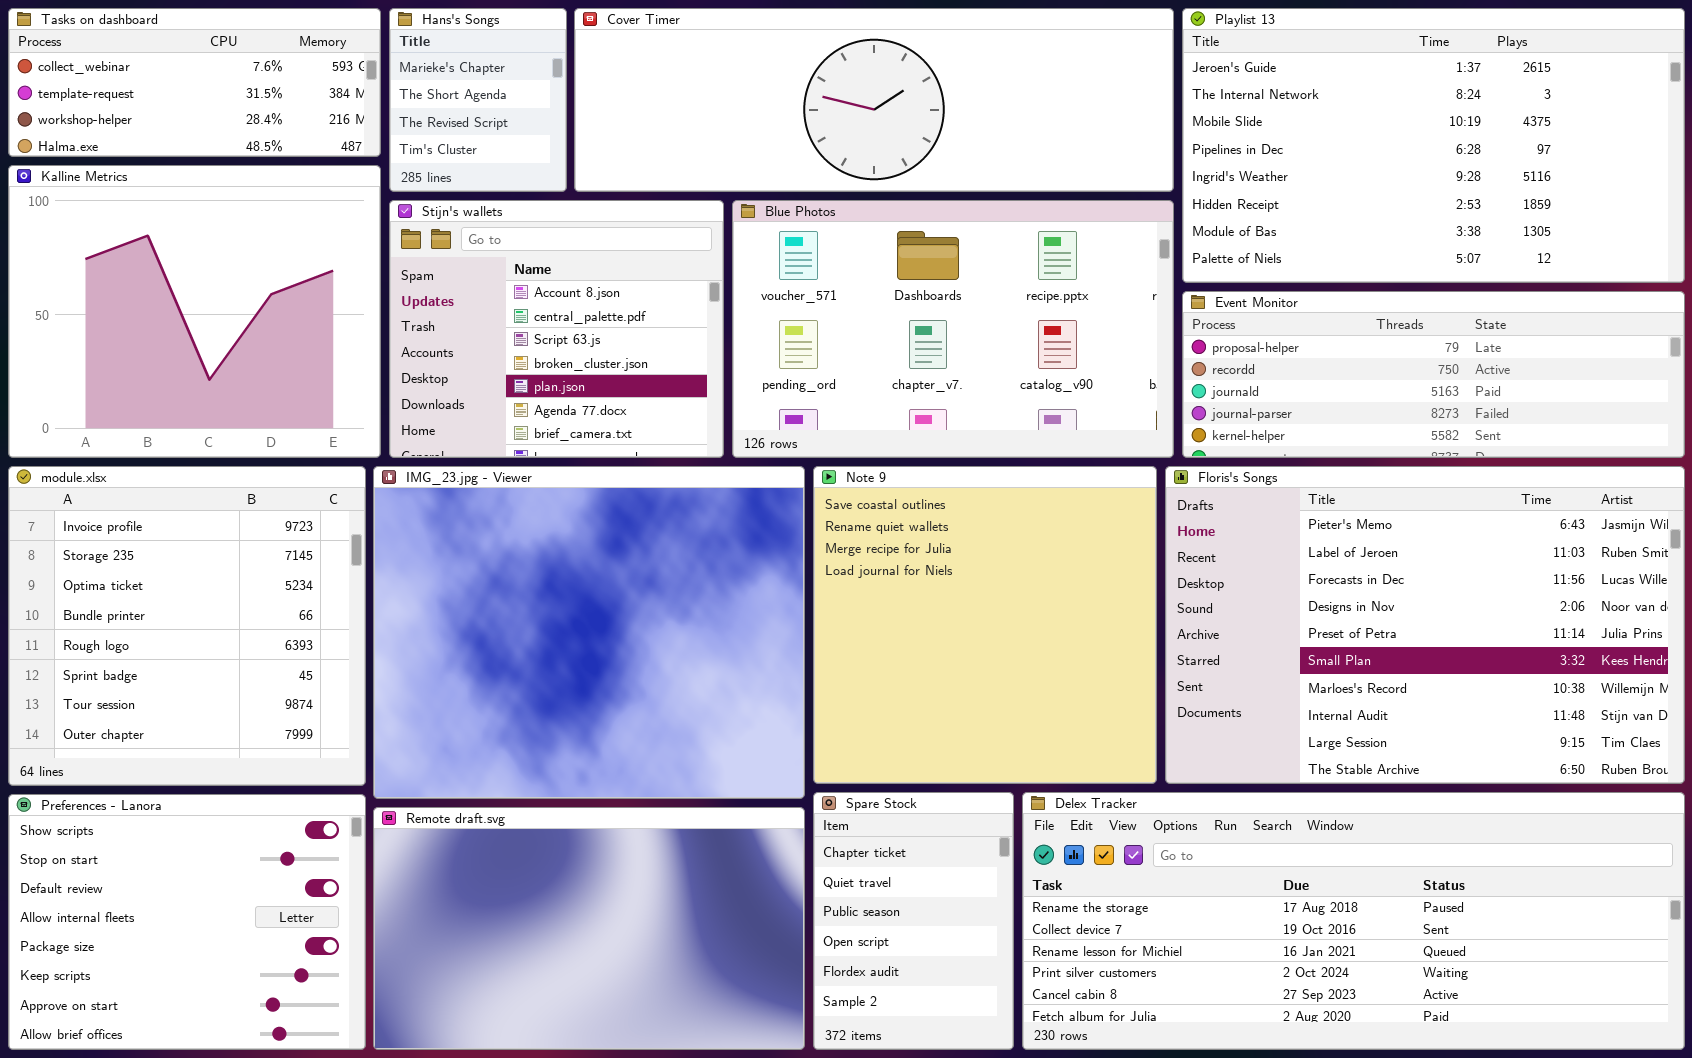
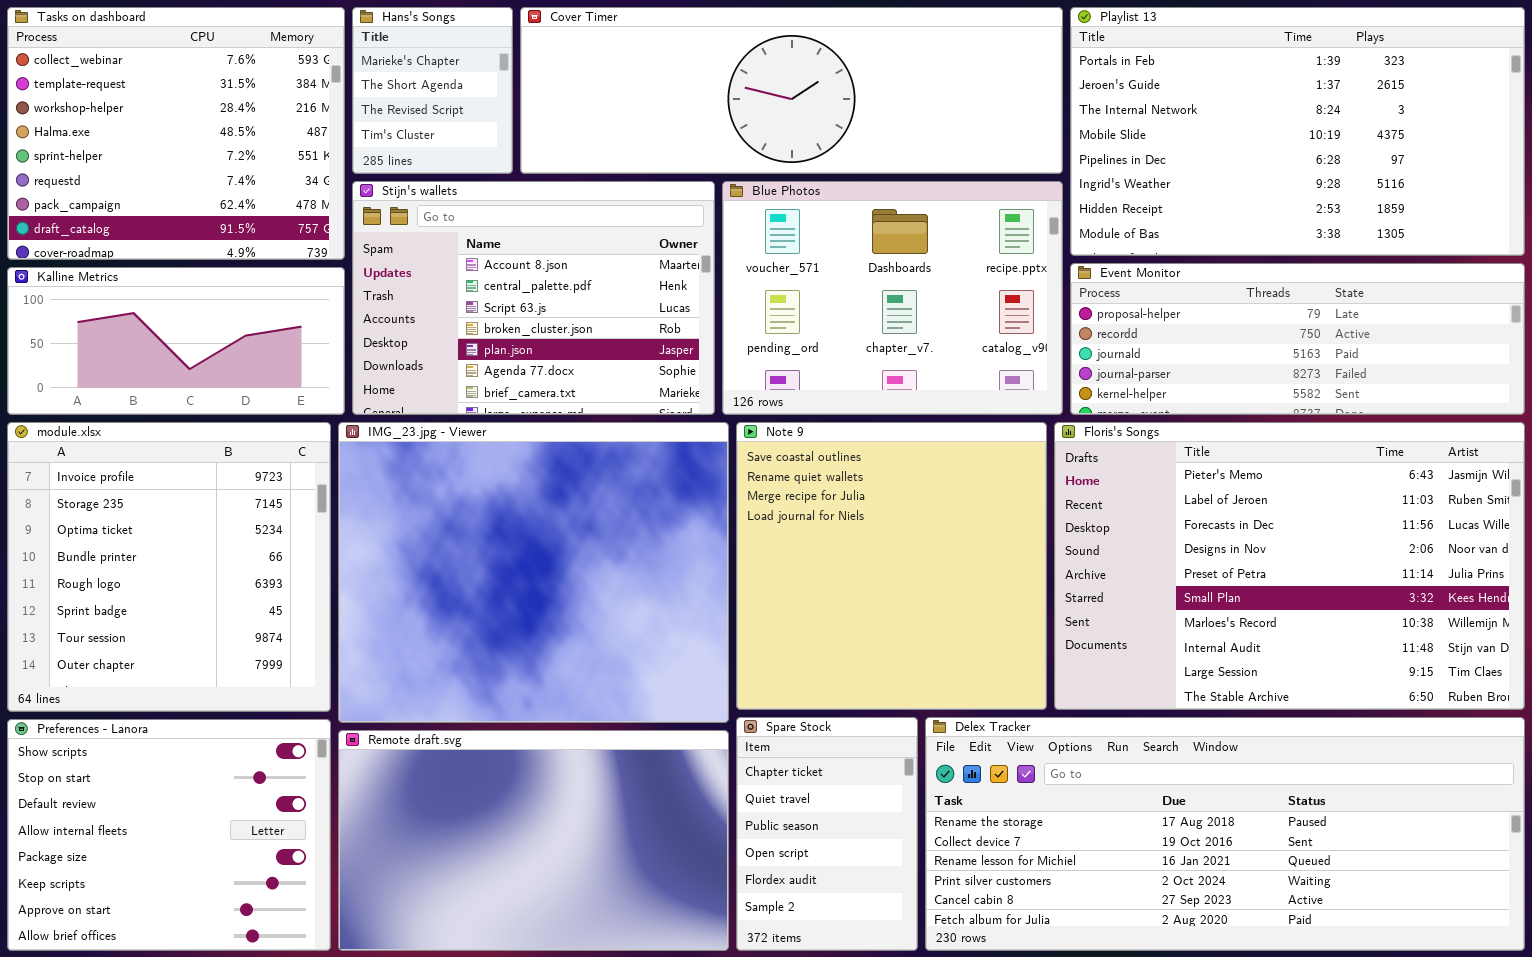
Tasks on dashboard: [8,8,381,157] -> [7,7,345,260], resized
Playlist 13: [1182,8,1685,283] -> [1070,7,1525,256], scrolled up 1 row
Kalline Metrics: [8,165,381,458] -> [7,267,345,415], resized
Stijn's wallets: [389,200,724,458] -> [352,181,715,415], resized
Blue Photos: [732,200,1174,458] -> [722,181,1063,415], resized

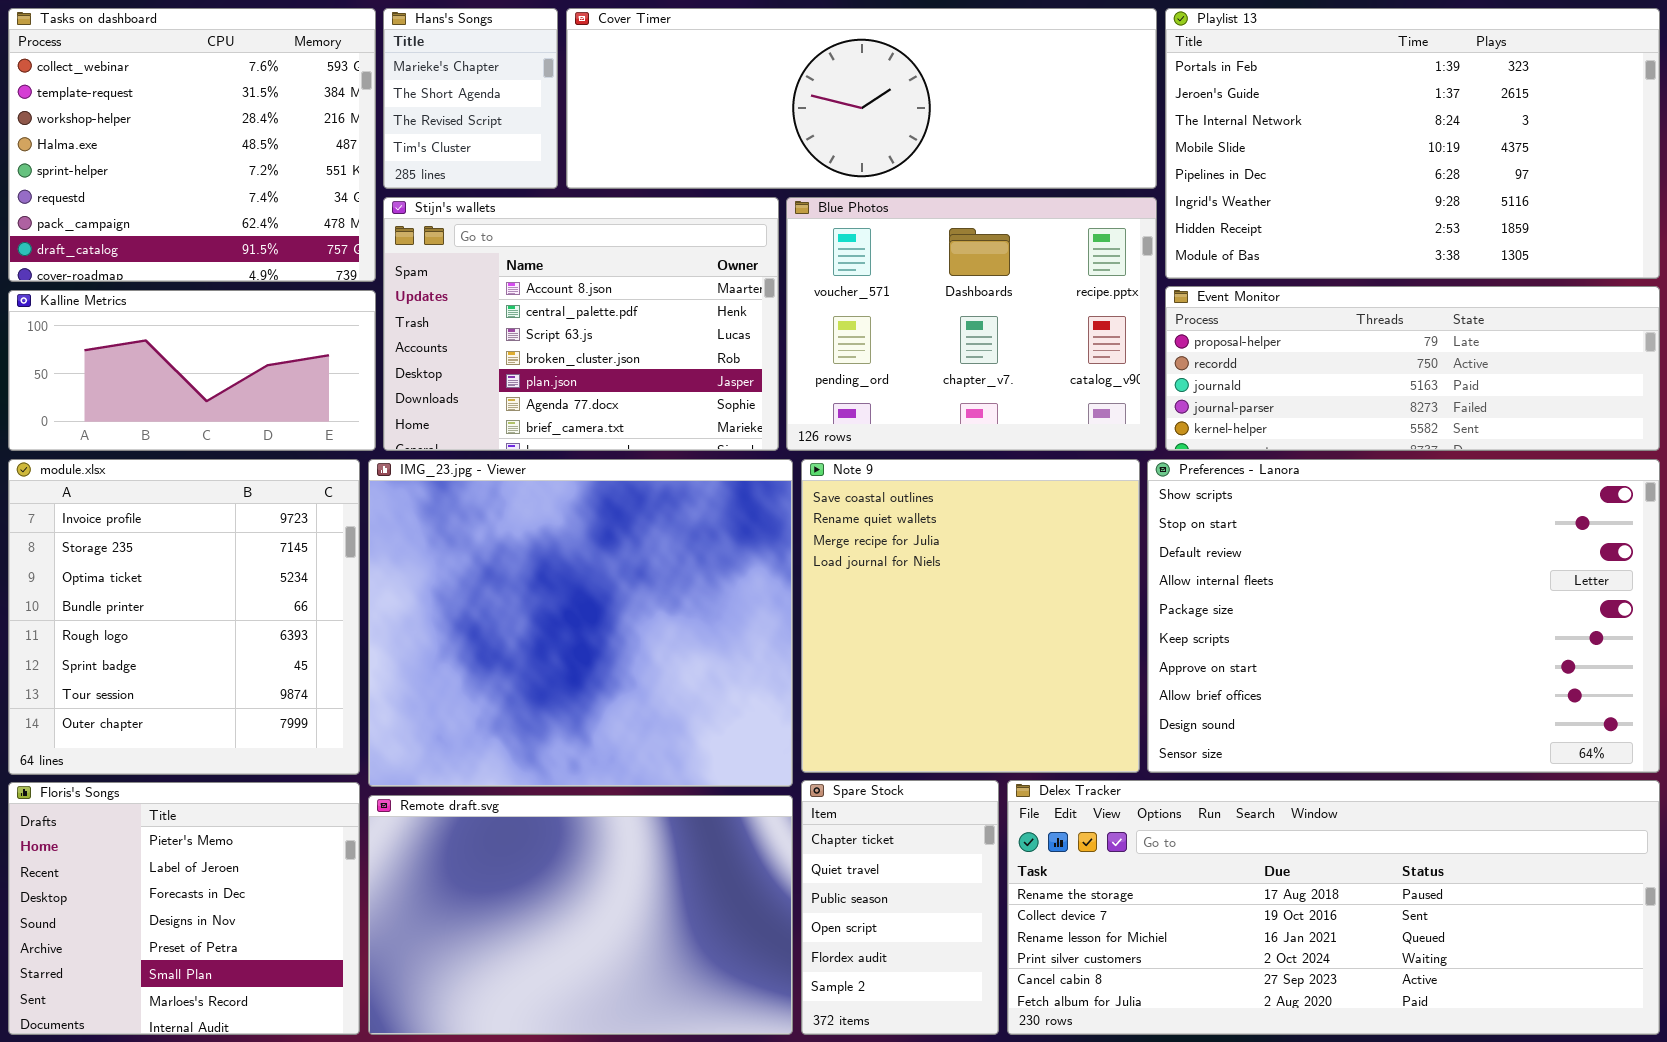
Floris's Songs: [1054,422,1525,710] -> [8,782,360,1035], moved, resized
Preferences - Lanora: [7,719,331,951] -> [1147,459,1660,773], moved, resized

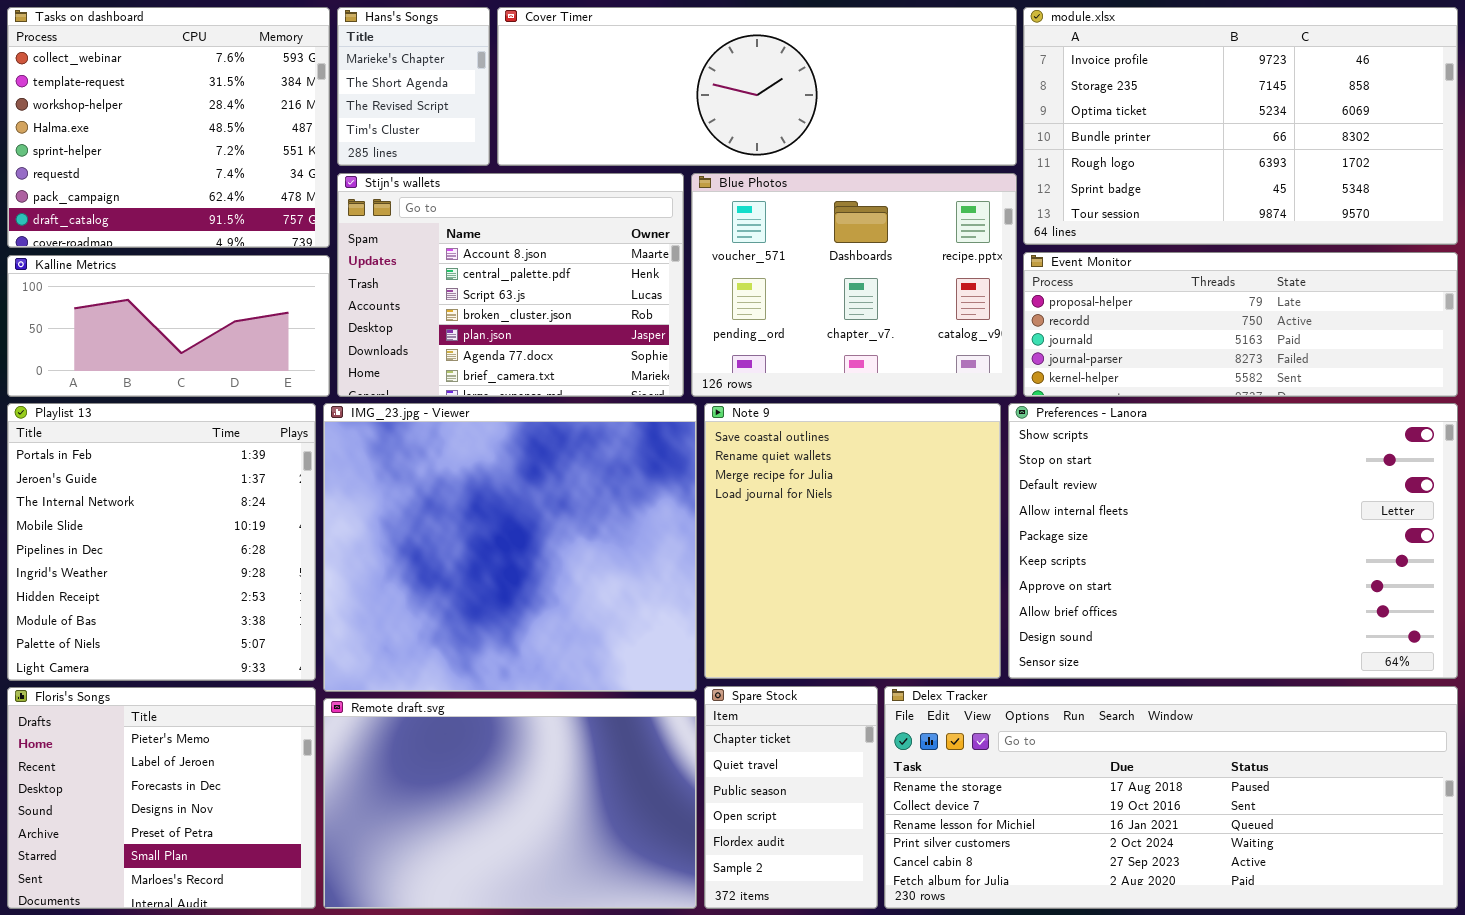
Playlist 13: [1165,8,1660,279] -> [7,403,316,681], moved, resized
module.xlsx: [8,459,360,775] -> [1023,7,1458,245], moved, resized

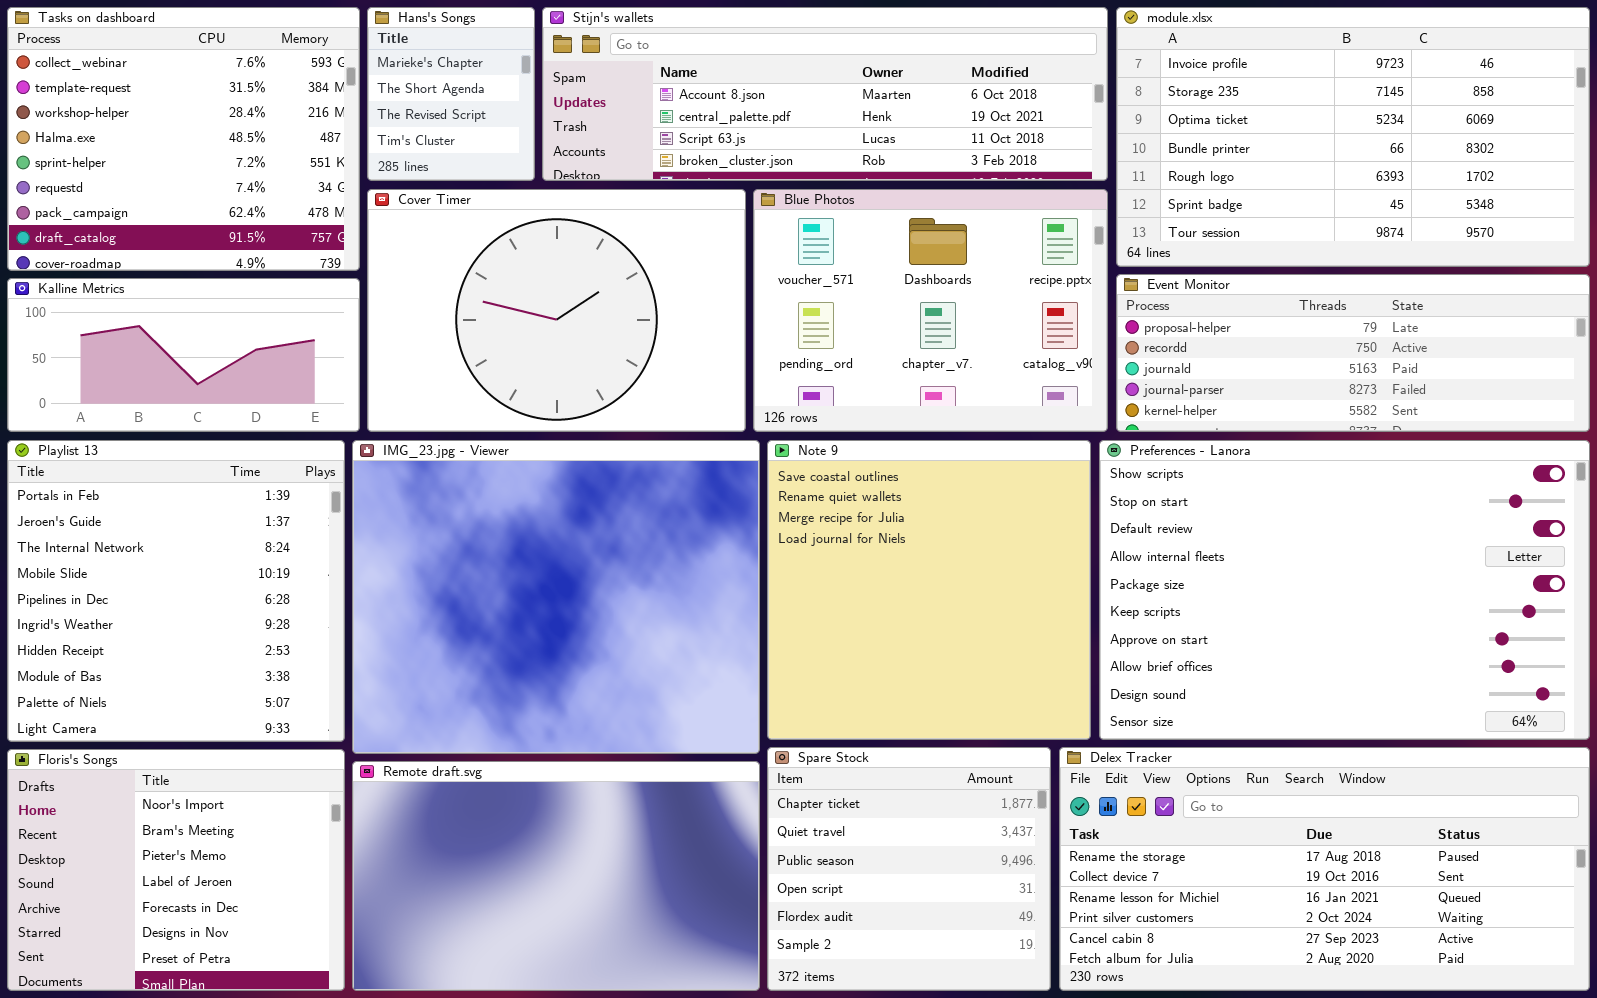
Cover Timer: [497,7,1017,166] -> [367,189,746,432], moved, resized
Stijn's wallets: [337,173,684,397] -> [542,7,1108,181], moved, resized
Spare Stock: [704,686,878,909] -> [767,747,1051,991], resized
Delex Tracker: [884,686,1458,909] -> [1059,747,1590,991], resized
Floris's Songs: [7,687,316,909] -> [7,749,345,991], scrolled up 2 rows

